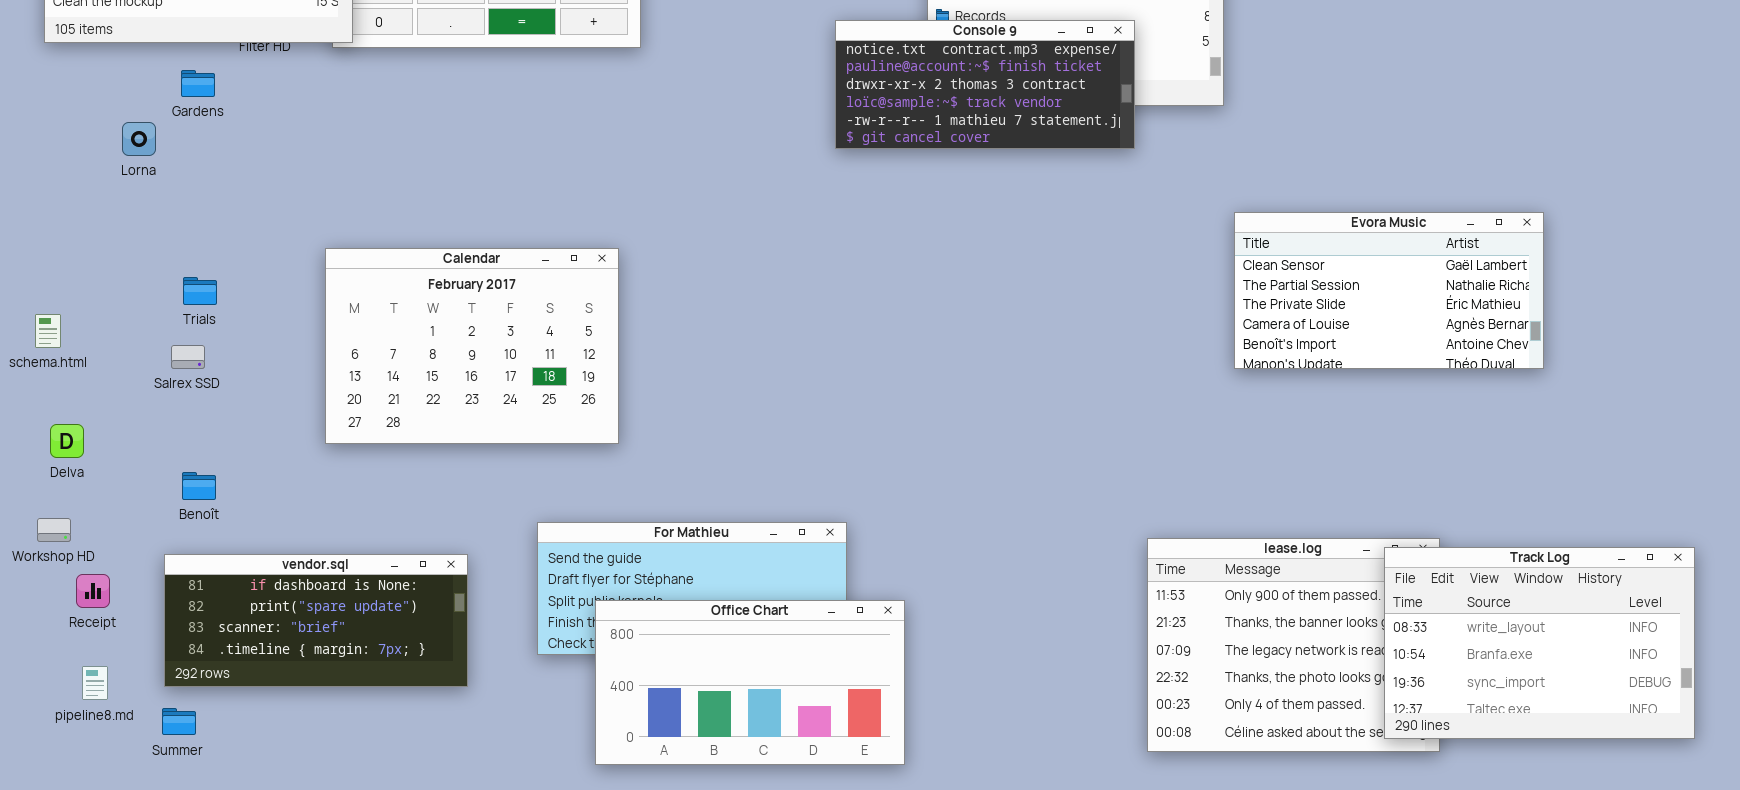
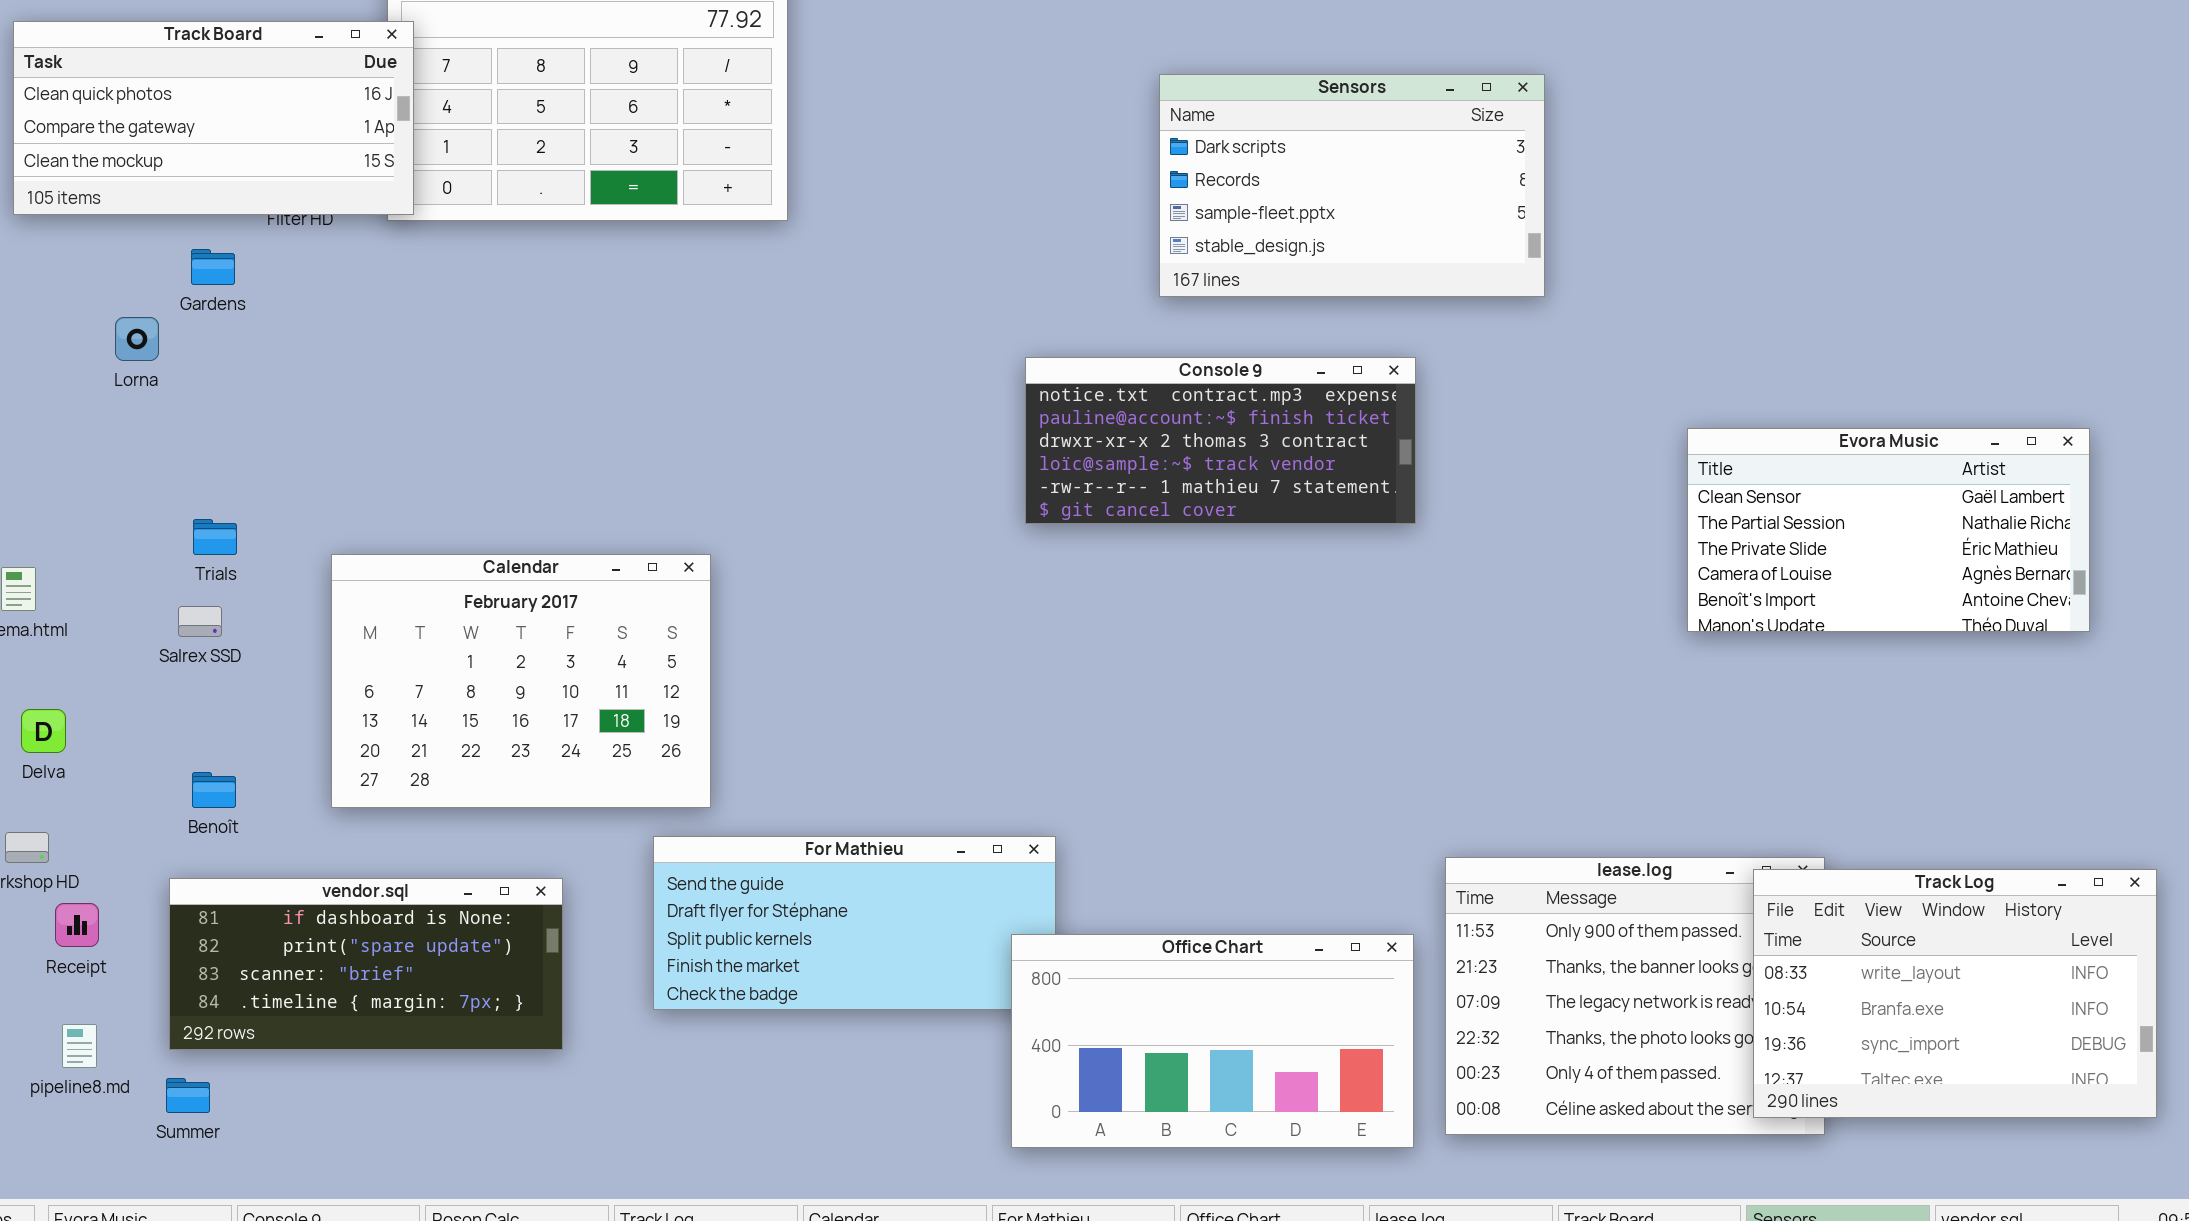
Console 9: [835,20,1135,149] -> [1025,357,1416,524], moved
Evora Music: [1234,212,1544,369] -> [1687,428,2090,632], moved
Calendar: [325,248,619,444] -> [331,554,711,808], moved
Office Chart: [595,600,905,765] -> [1011,934,1414,1148], moved

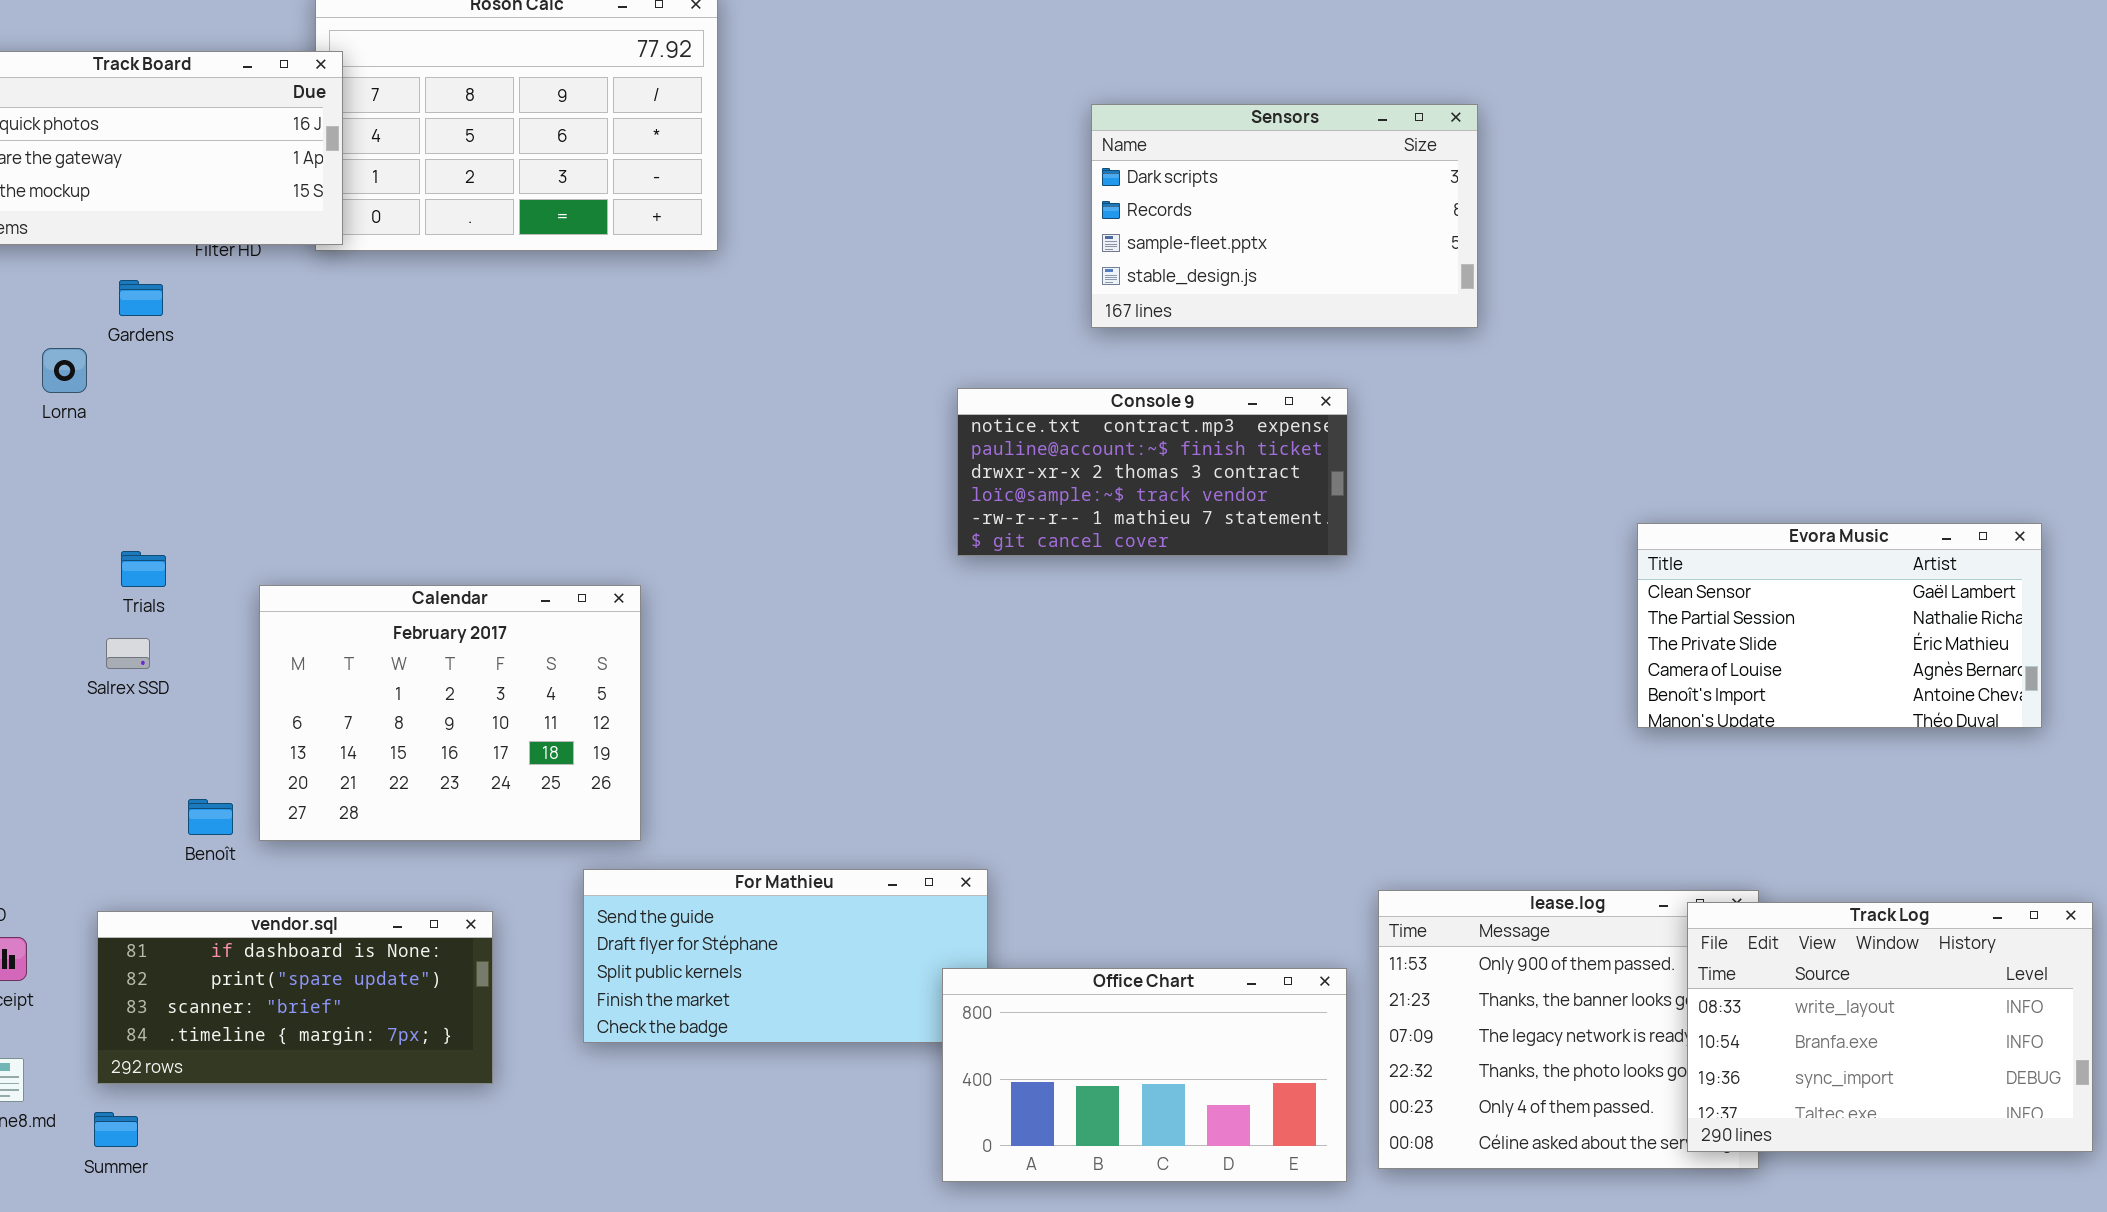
Evora Music: [1687,428,2090,632] -> [1637,523,2042,728], moved
Benoît: [192,772,236,808] -> [188,799,233,835], moved

